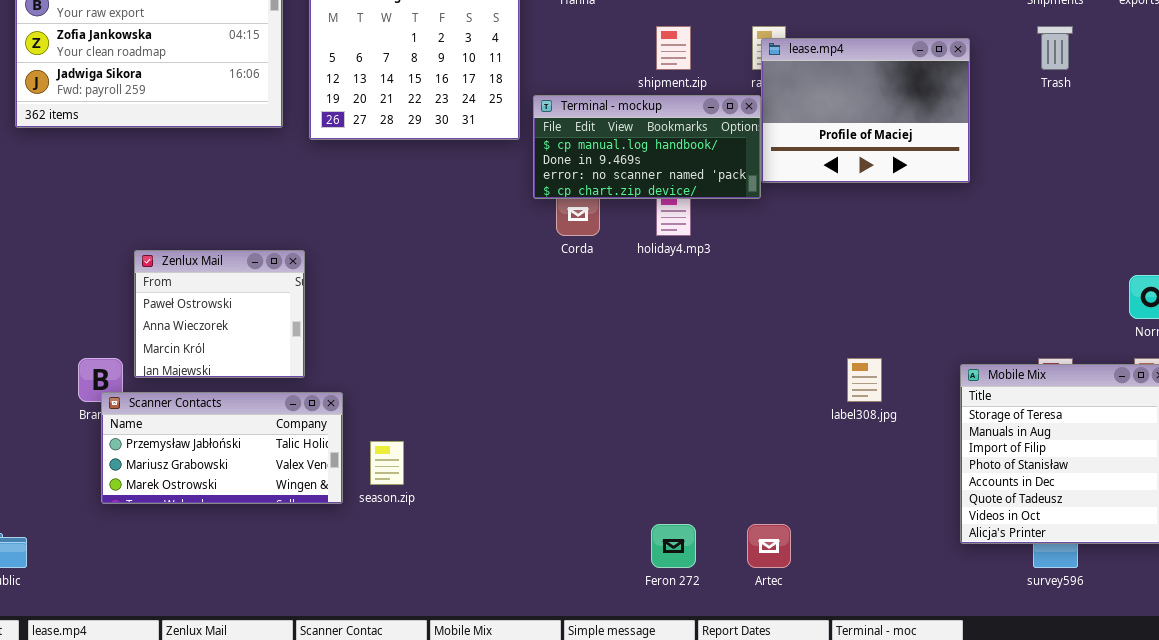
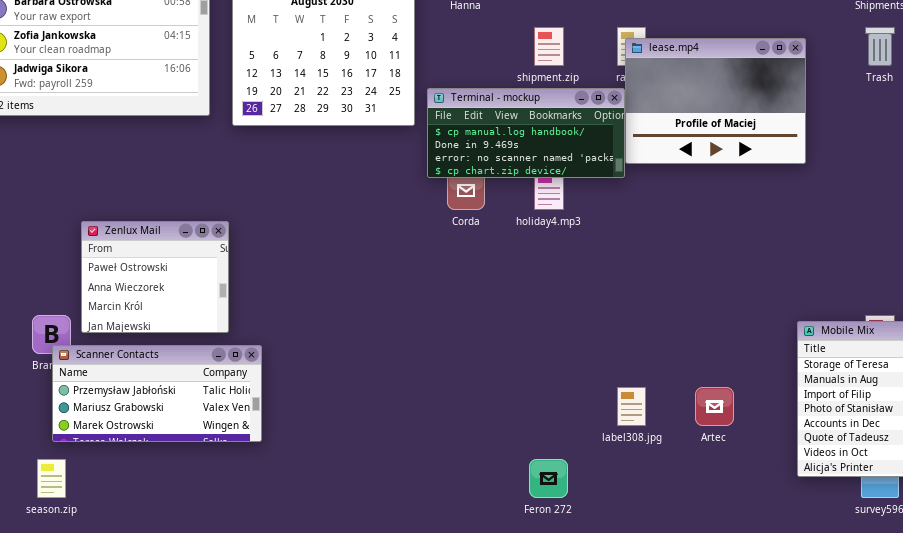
label308.jpg: [847,358,882,402] -> [617,387,646,426], moved
season.zip: [370,441,404,485] -> [37,459,66,498], moved
Artec: [747,524,791,568] -> [695,387,734,426], moved

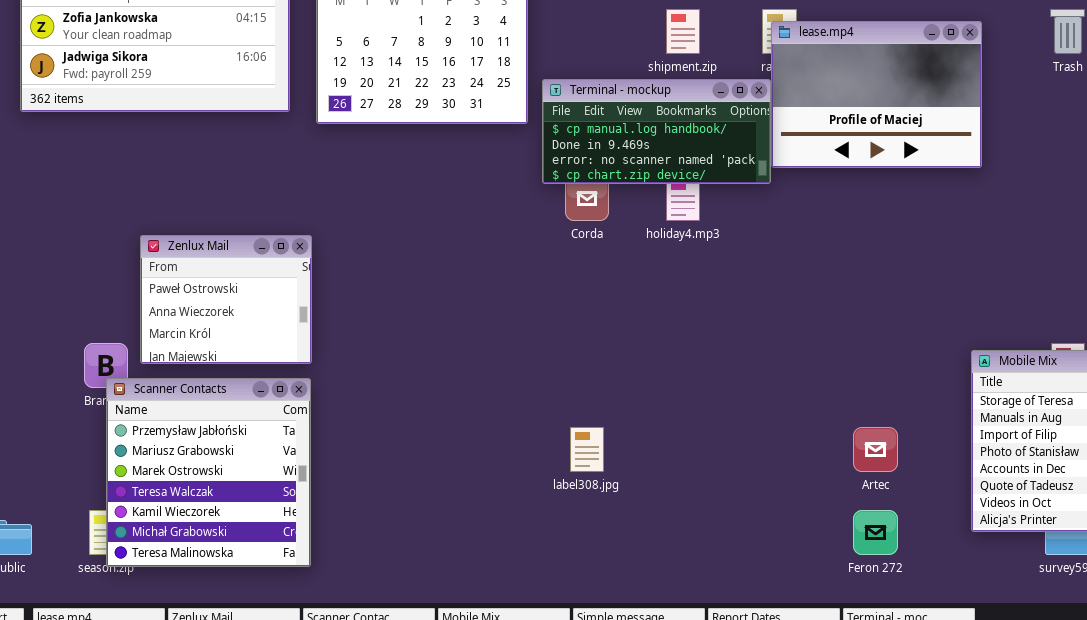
Scanner Contacts: [52,345,262,442] -> [106,378,311,567], resized
label308.jpg: [617,387,646,426] -> [570,427,604,472], moved
Feron 272: [529,459,568,498] -> [853,510,898,555], moved

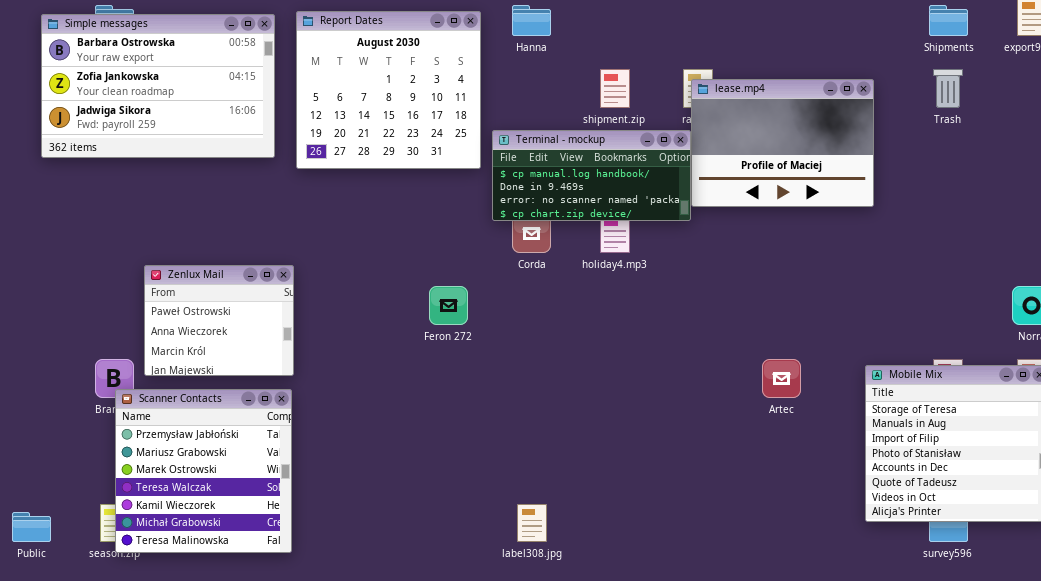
label308.jpg: [570,427,604,472] -> [517,504,547,542], moved
Artec: [853,427,898,472] -> [762,359,801,398], moved
Feron 272: [853,510,898,555] -> [429,286,468,325], moved

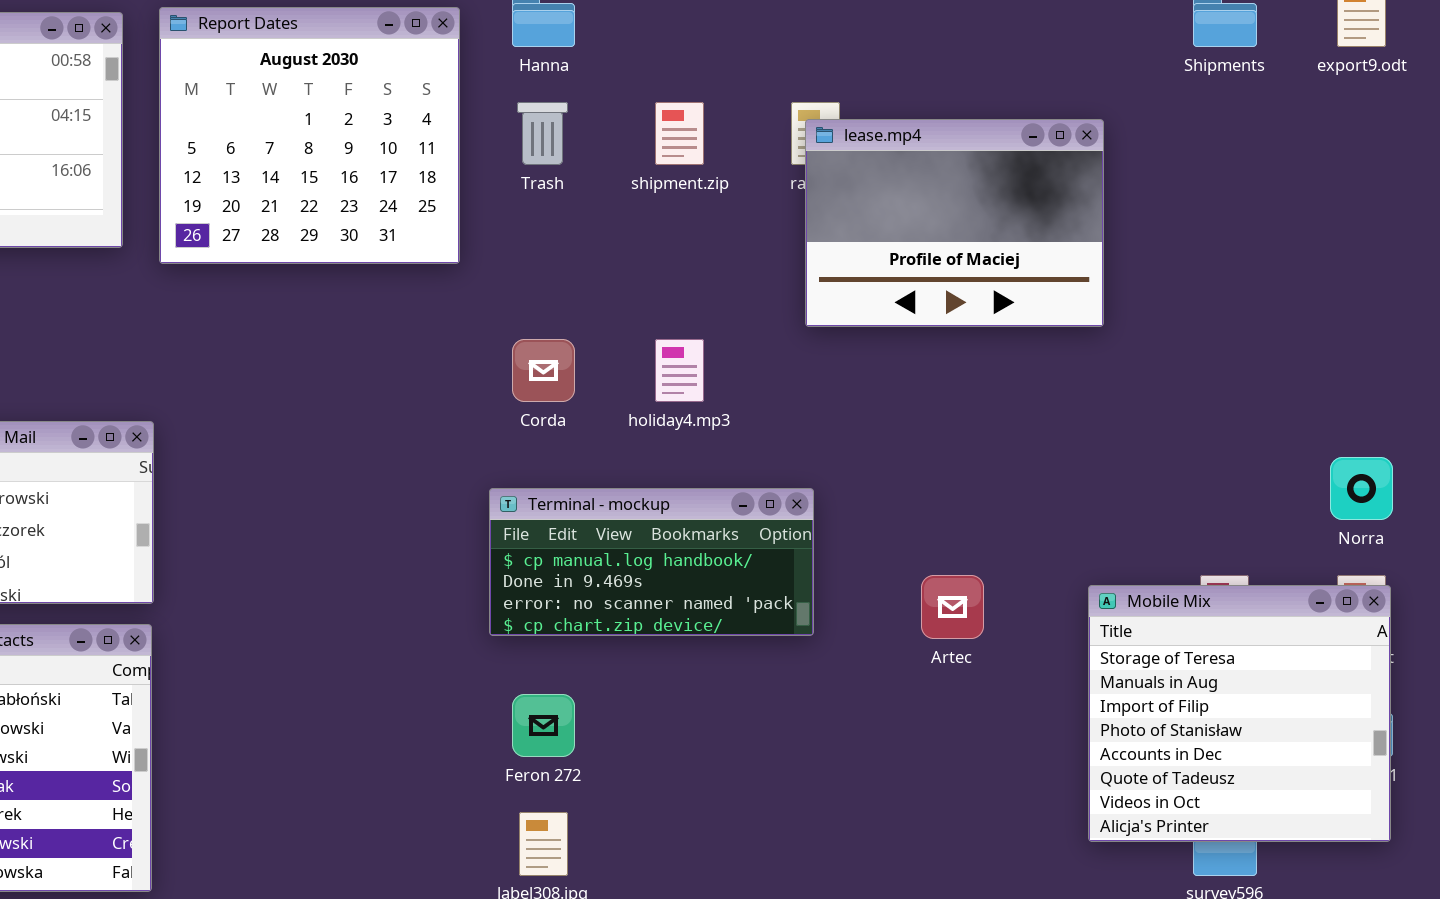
Trash: [933,69,963,108] -> [517,102,568,165], moved
Terminal - mockup: [492,130,691,221] -> [489,488,814,636], moved
Feron 272: [429,286,468,325] -> [512,694,575,757], moved

